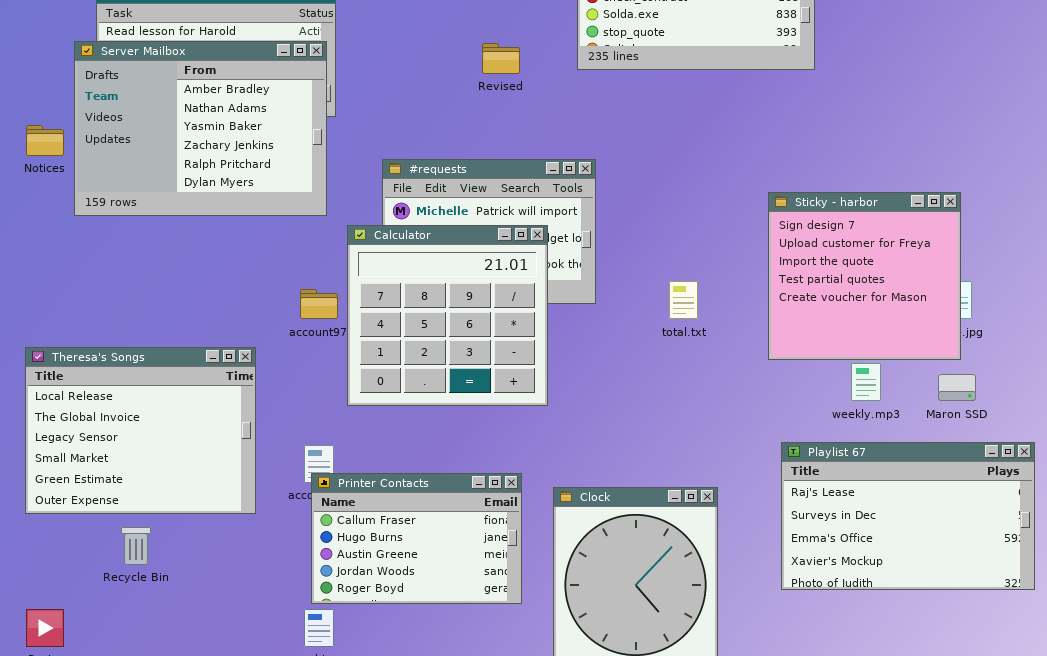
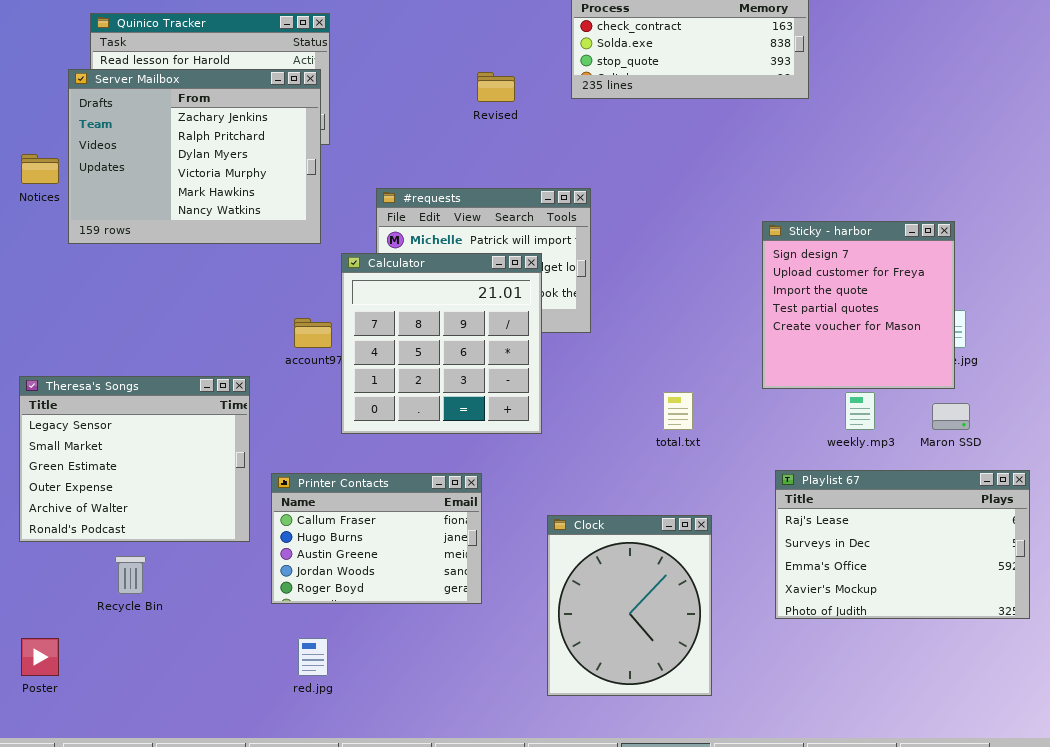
Server Mailbox: [74,41,327,216] -> [68,69,321,244], scrolled down 3 rows
total.txt: [669,281,698,319] -> [663,392,693,430], moved
Theresa's Songs: [25,347,256,514] -> [19,376,250,542], scrolled down 2 rows
Printer Contacts: [311,473,522,604] -> [271,473,482,604], moved

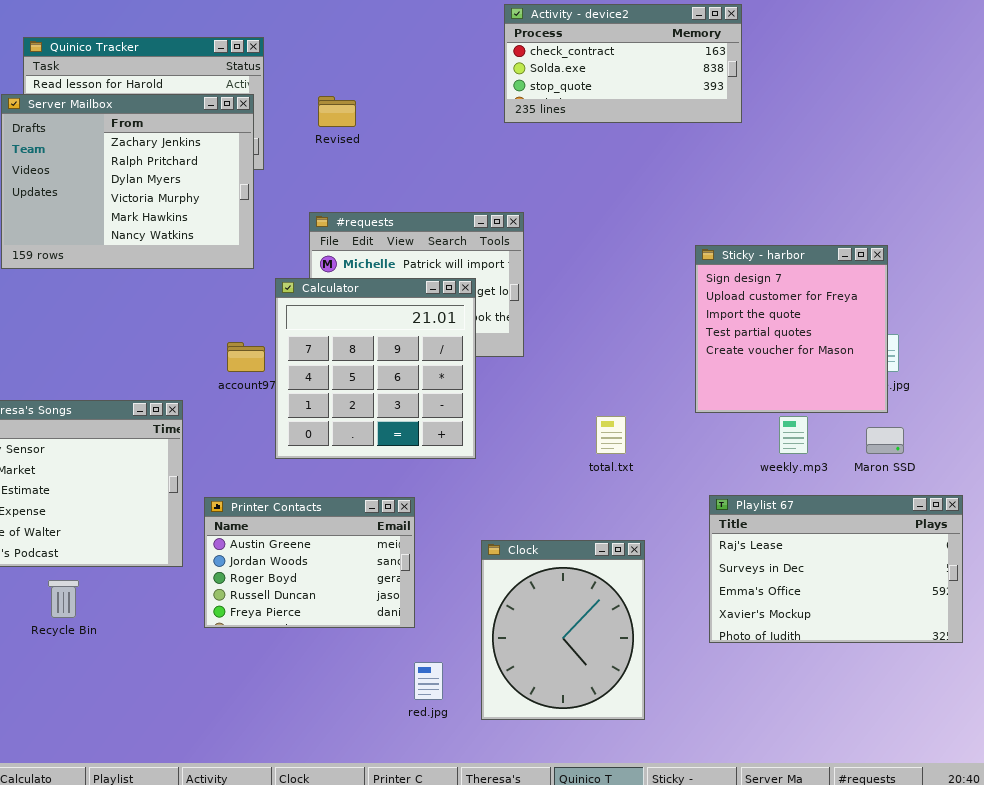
Revised: [477,72,515,102] -> [318,96,356,127], moved
Printer Contacts: [271,473,482,604] -> [204,497,415,628], scrolled down 2 rows
red.jpg: [298,638,328,676] -> [414,662,443,700], moved

